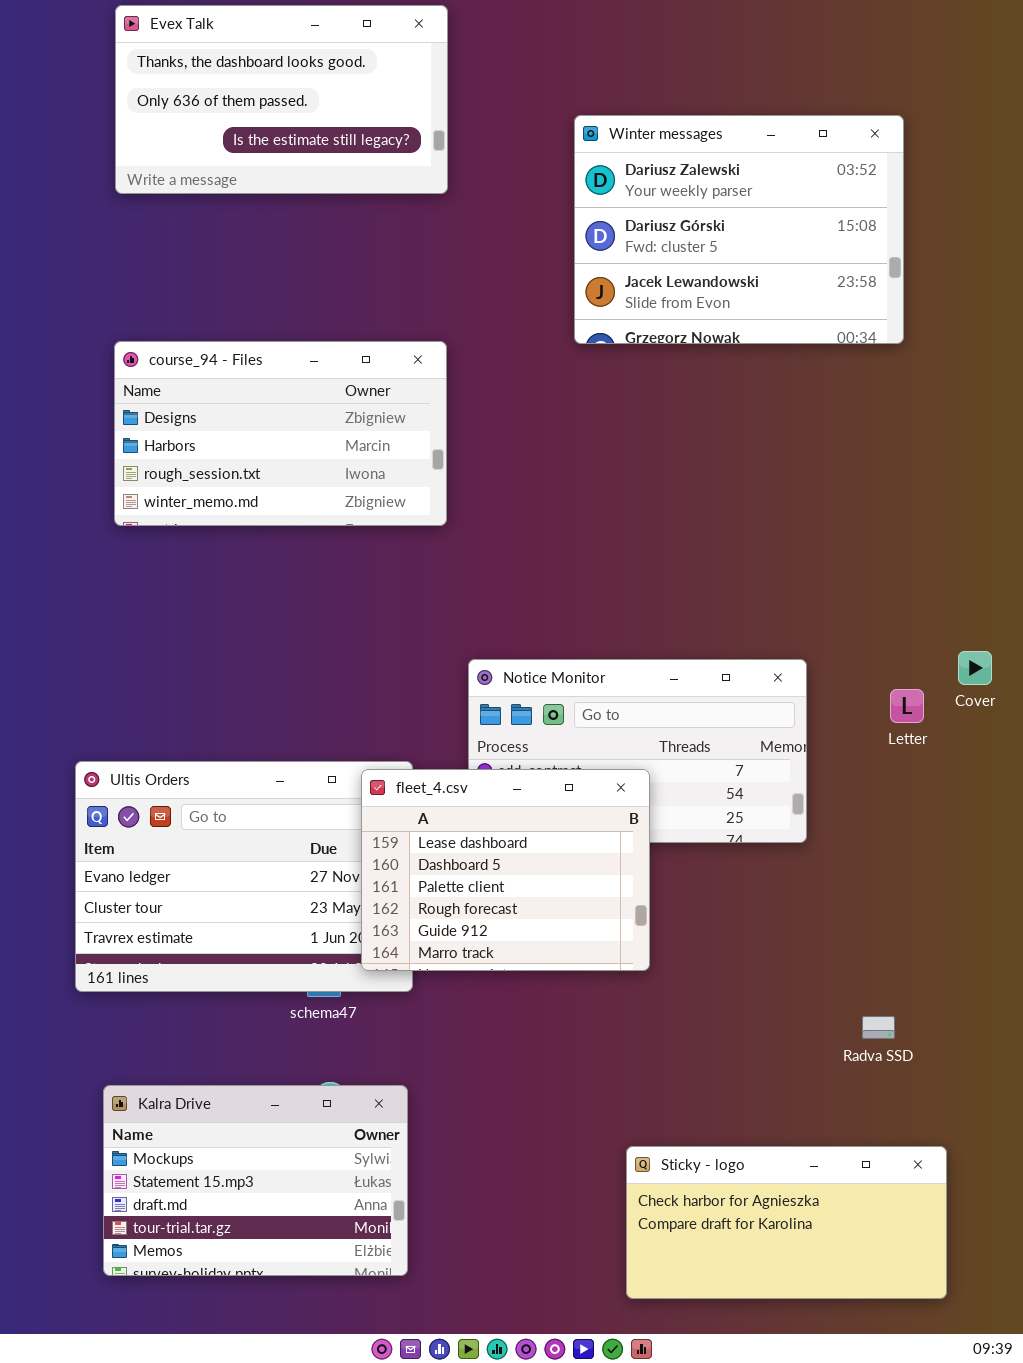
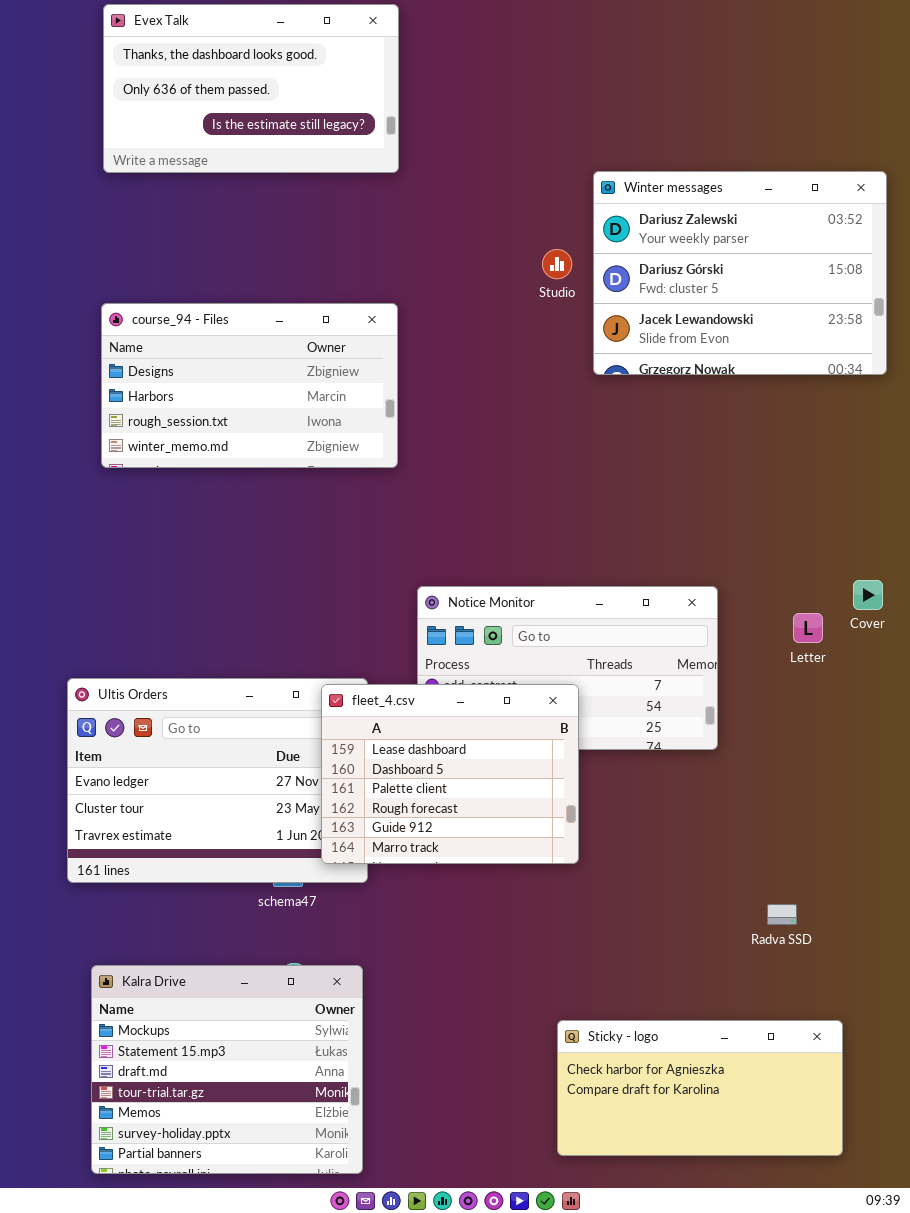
Winter messages: [574,115,904,344] -> [593,171,887,375], moved
Kalra Drive: [103,1085,408,1276] -> [91,965,363,1174], resized

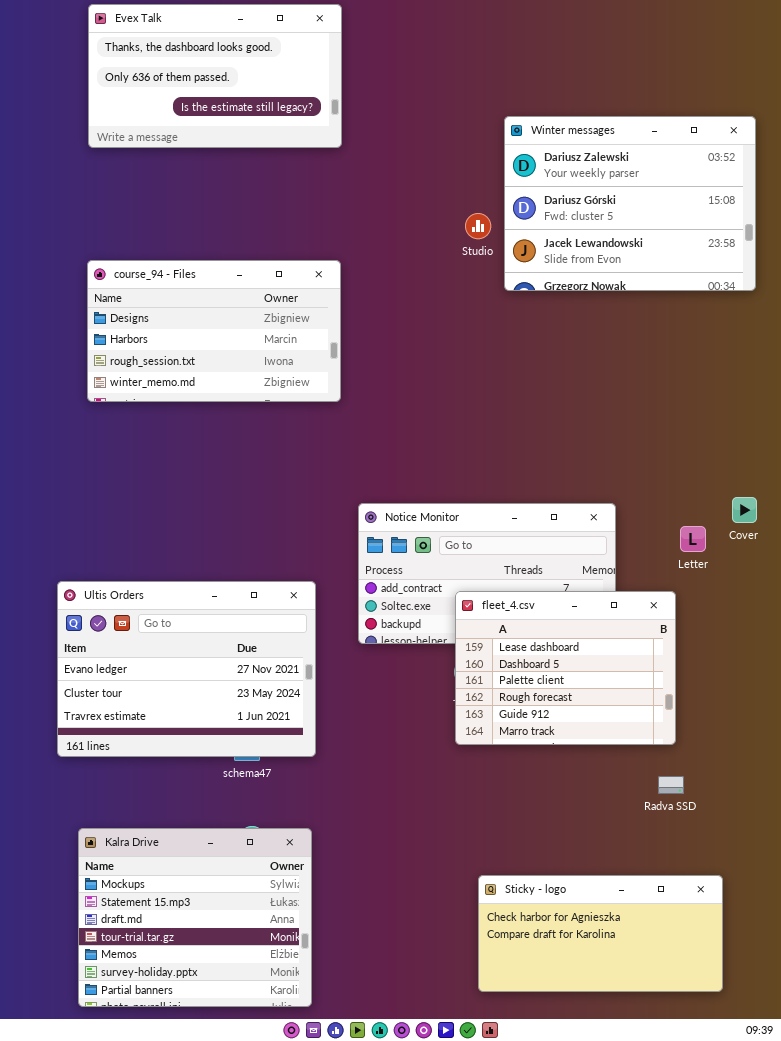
Winter messages: [593,171,887,375] -> [504,116,756,291], moved
fleet_4.csv: [321,684,579,864] -> [455,591,676,745], moved

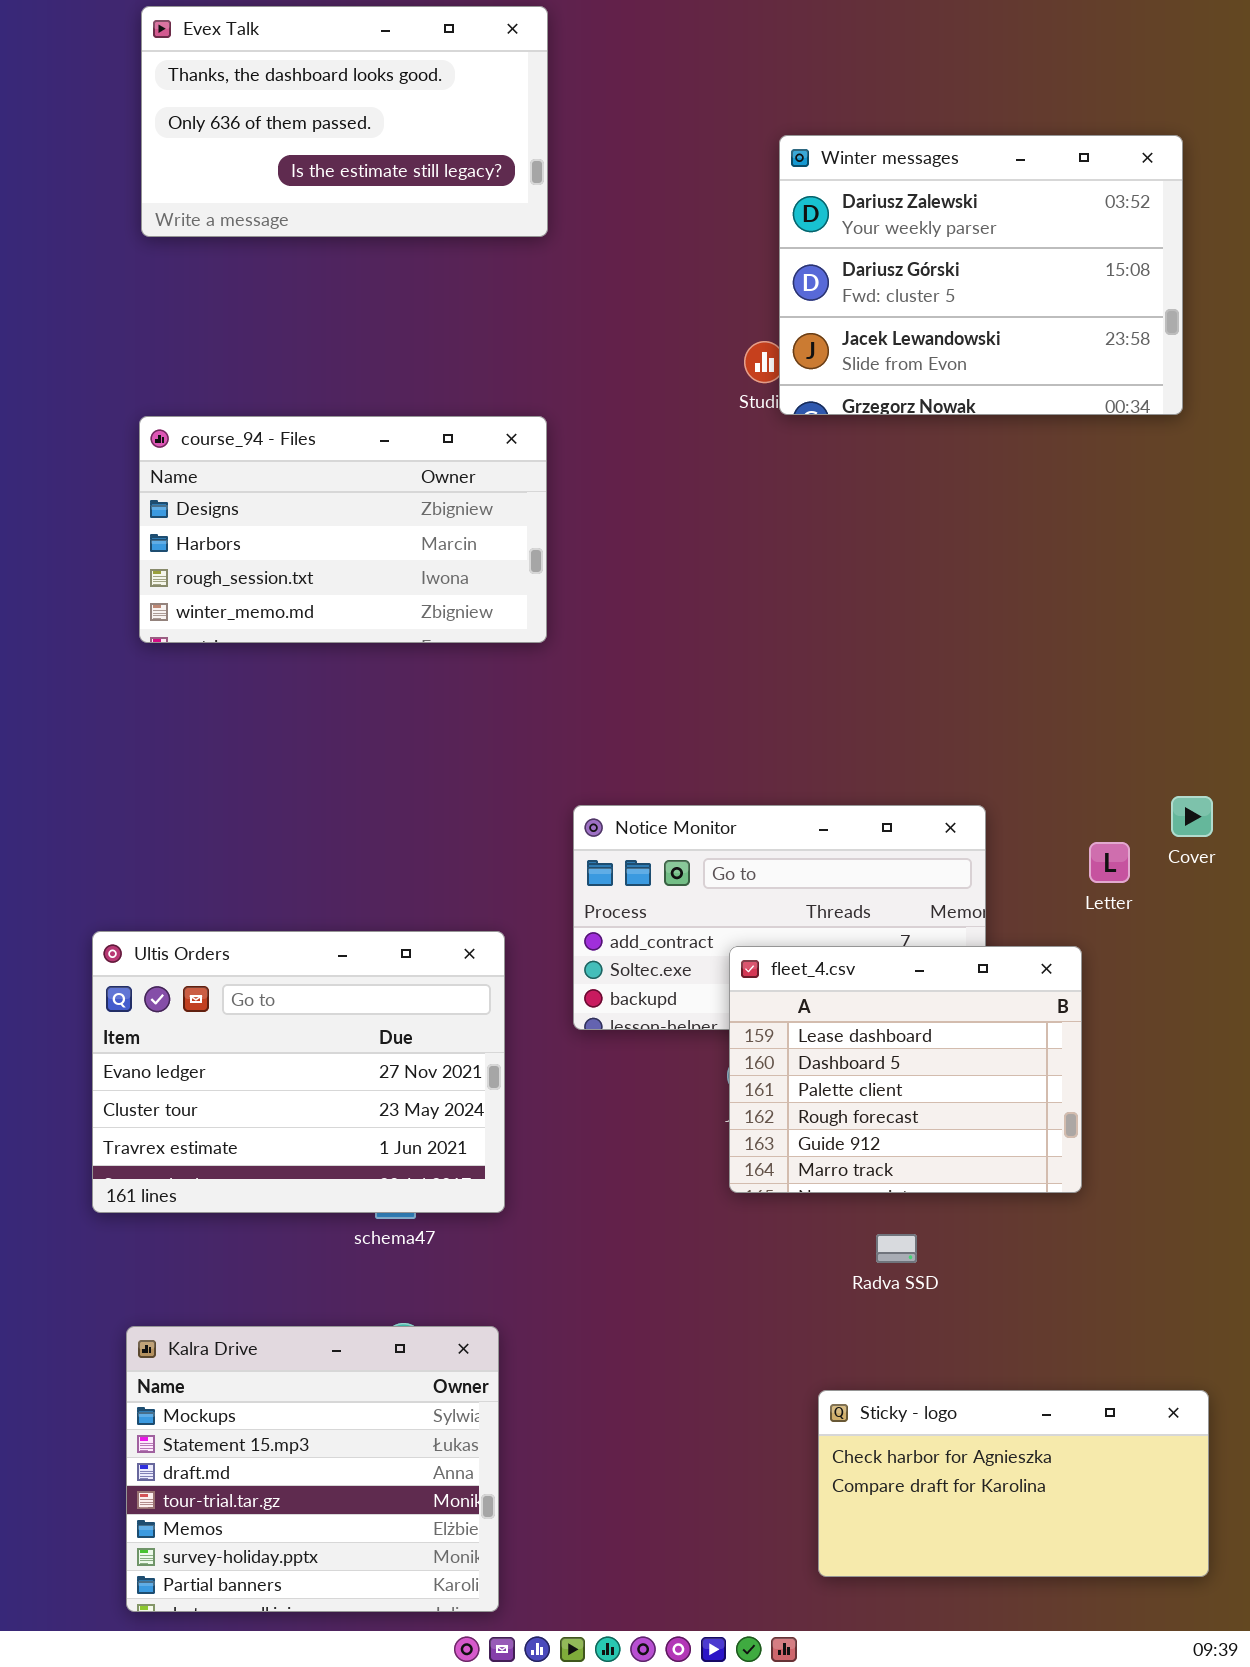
Winter messages: [504,116,756,291] -> [779,135,1183,415], moved
Radva SSD: [658,776,684,794] -> [876,1234,917,1263], moved
Sticky - logo: [478,875,723,992] -> [818,1390,1209,1577], moved

